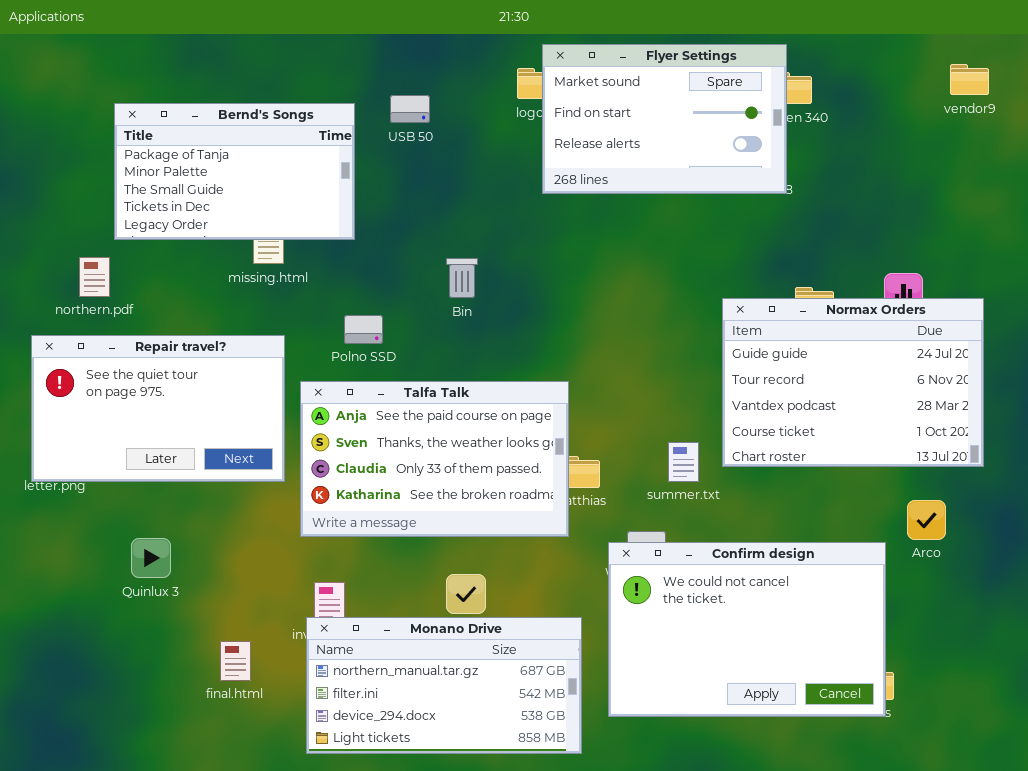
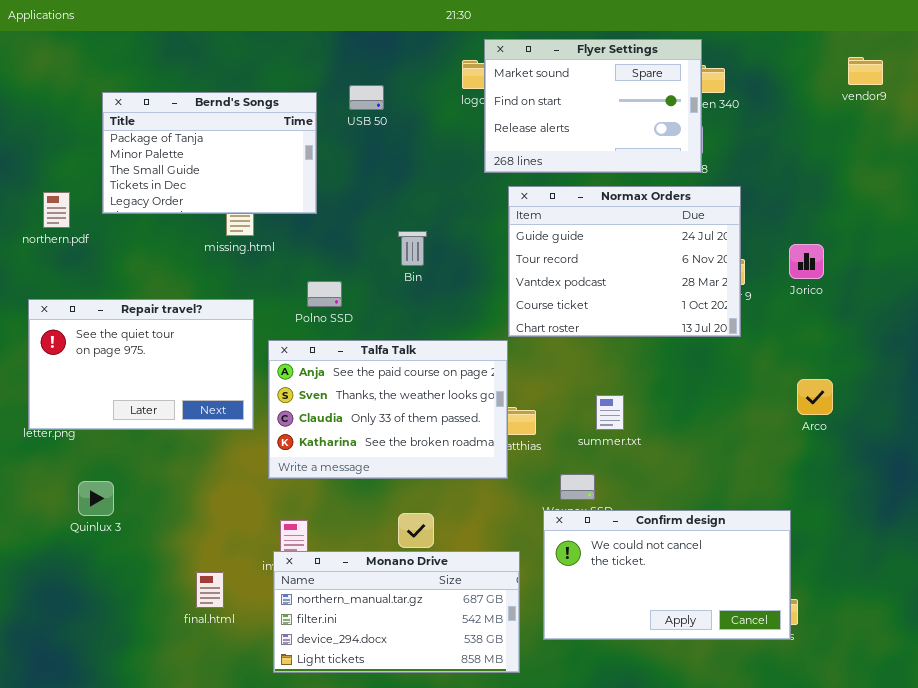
northern.pdf: [79,257,110,297] -> [43,192,70,228], moved
Normax Orders: [722,298,984,467] -> [508,186,741,337], moved
Arco: [907,500,946,540] -> [797,379,833,415], moved
Quinlux 3: [131,538,171,578] -> [78,481,114,516], moved
Confirm design: [608,542,886,717] -> [543,510,791,640], resized

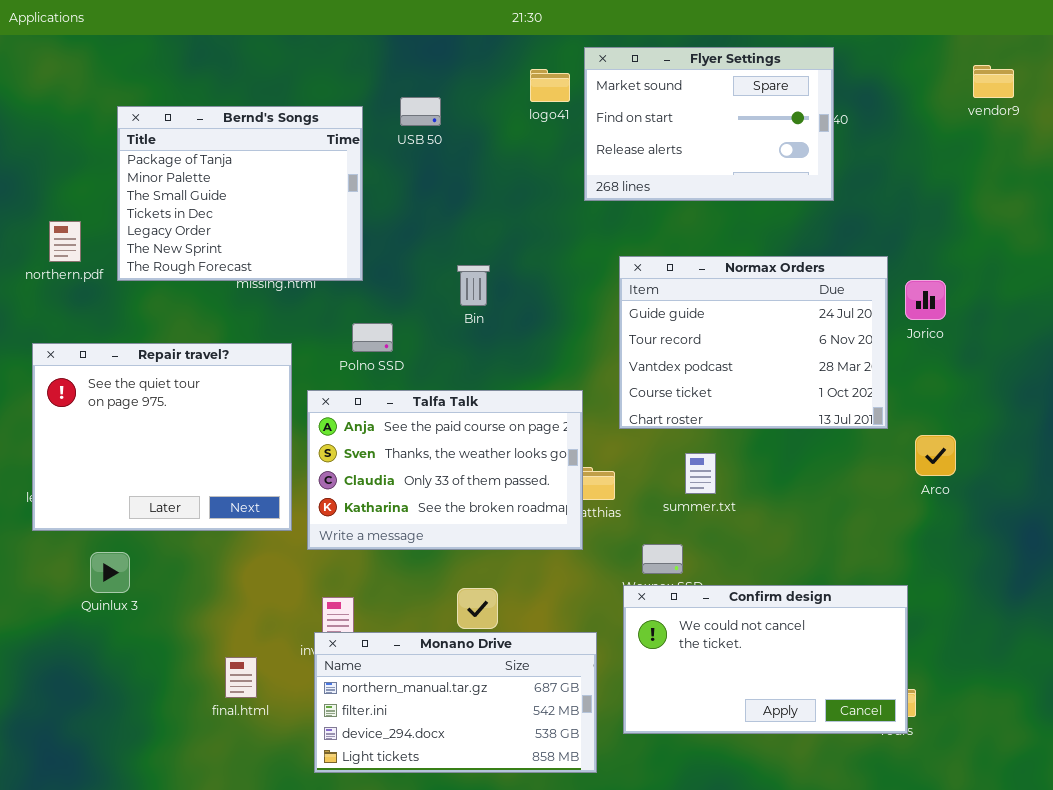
Flyer Settings: [484,39,702,173] -> [584,47,834,201], moved
Bernd's Songs: [102,92,317,214] -> [117,106,363,281], resized
Normax Orders: [508,186,741,337] -> [619,256,888,429], moved
Repair travel?: [28,299,254,430] -> [32,343,292,531], resized

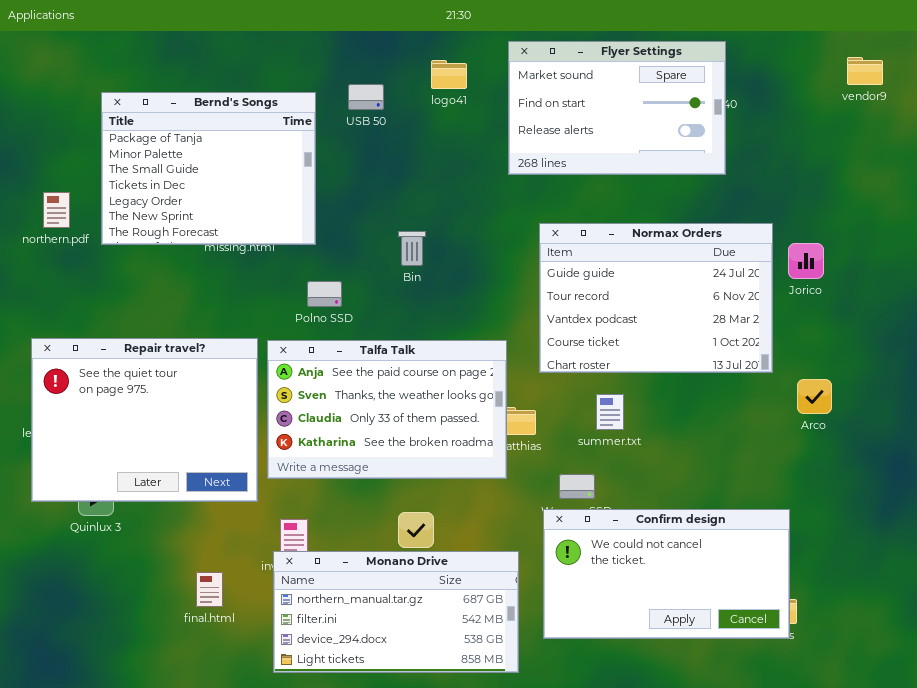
logo41: [530,69,570,102] -> [431,60,467,89], moved
Repair travel?: [32,343,292,531] -> [31,338,258,502], moved

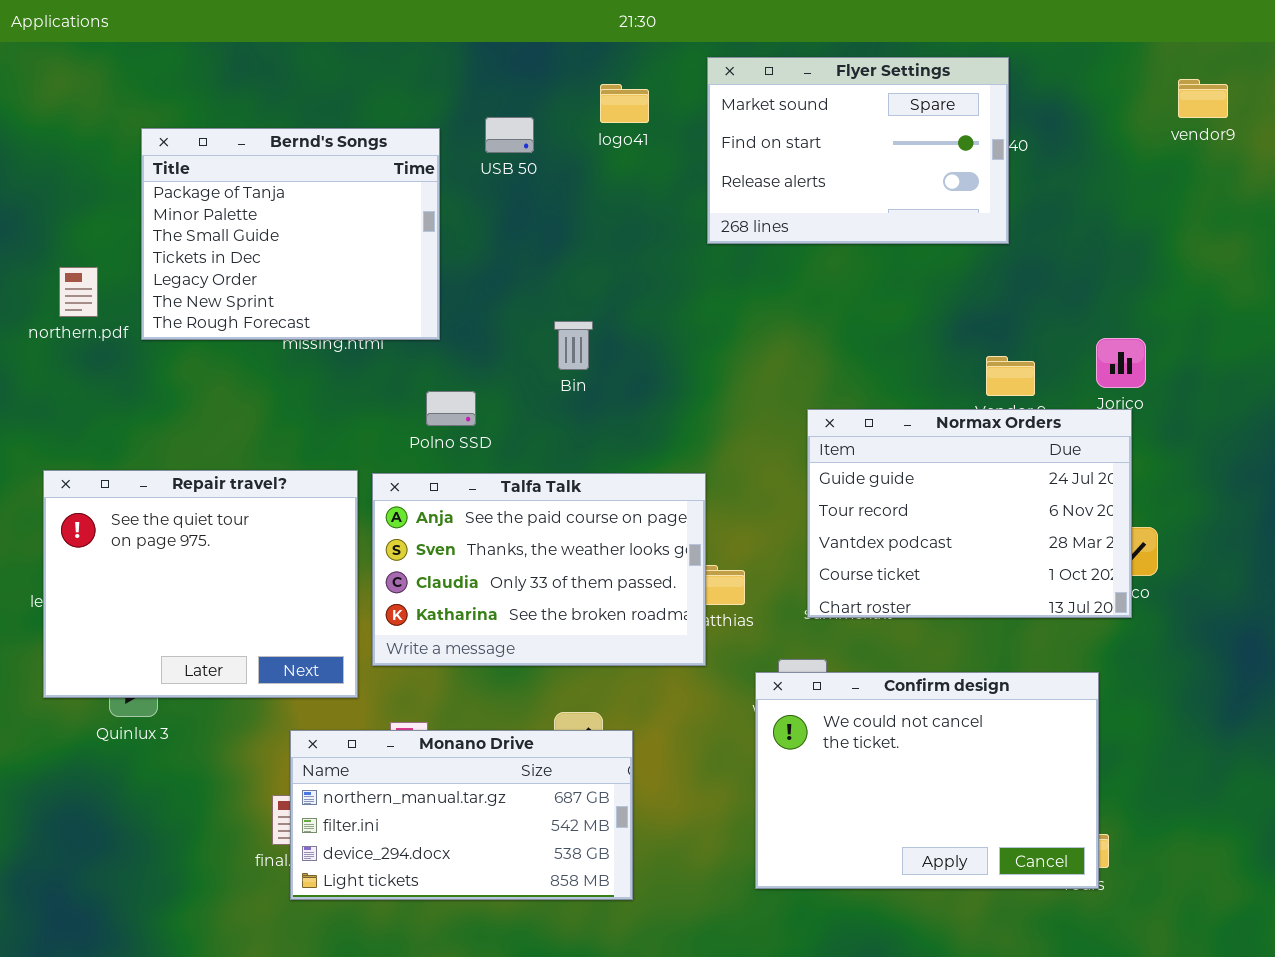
Normax Orders: [539,223,773,373] -> [807,409,1132,618], moved
Confirm design: [543,509,790,639] -> [755,672,1099,889], resized
Monano Drive: [273,551,519,673] -> [290,730,633,900], moved

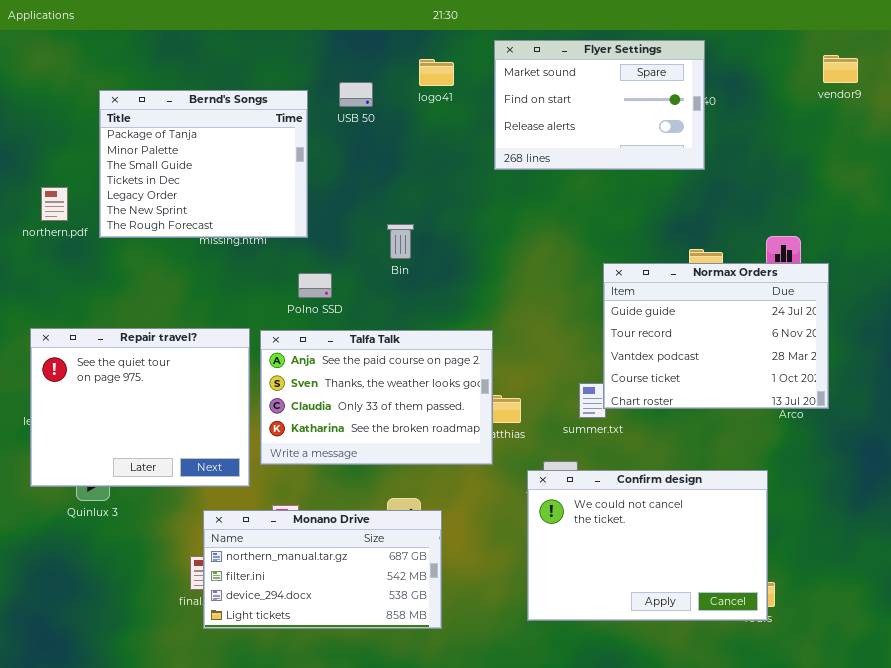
Normax Orders: [807,409,1132,618] -> [603,263,829,409], moved

